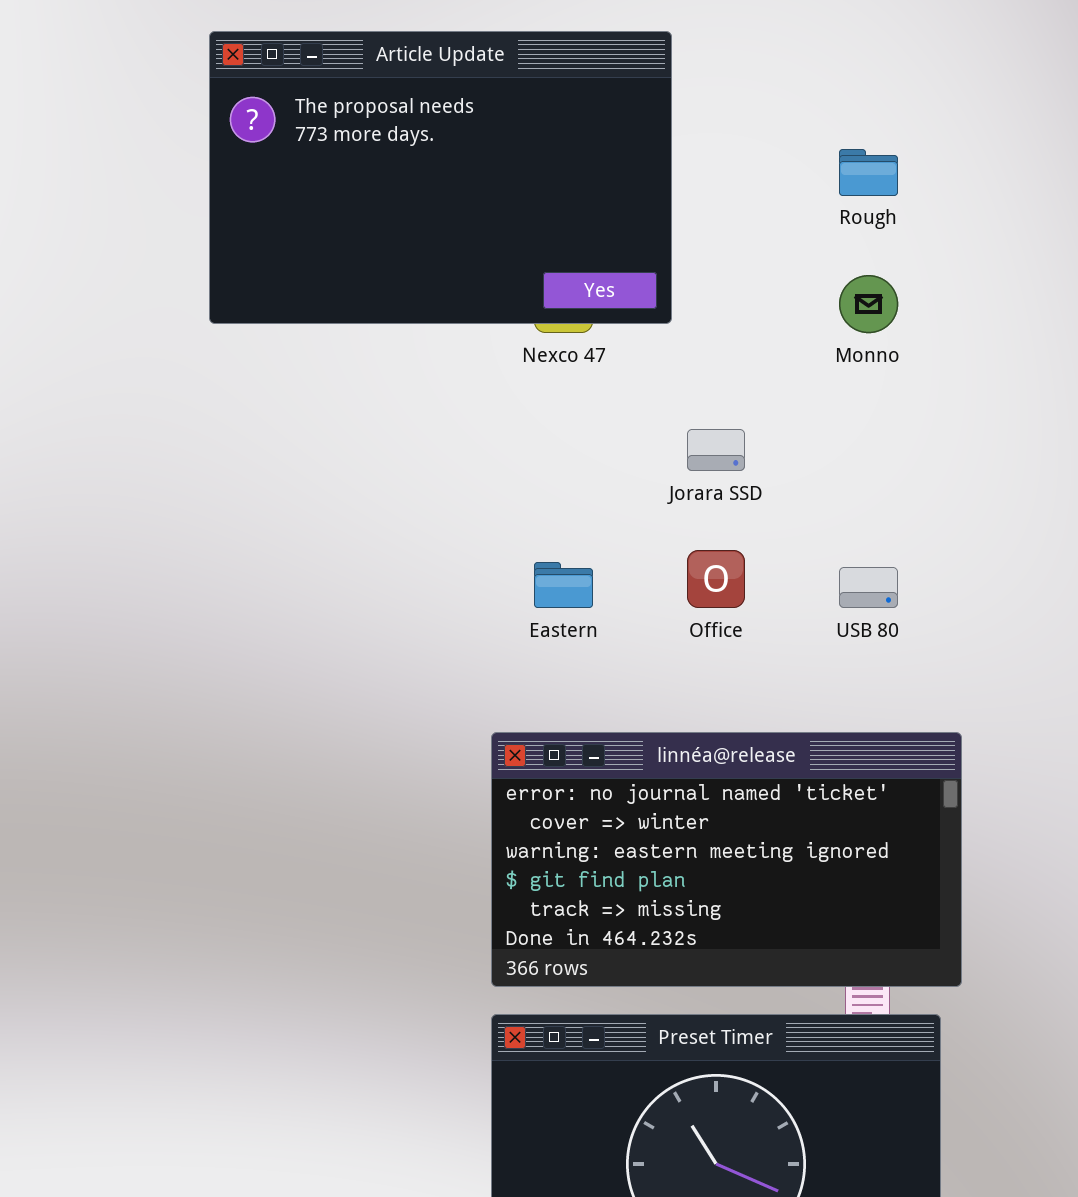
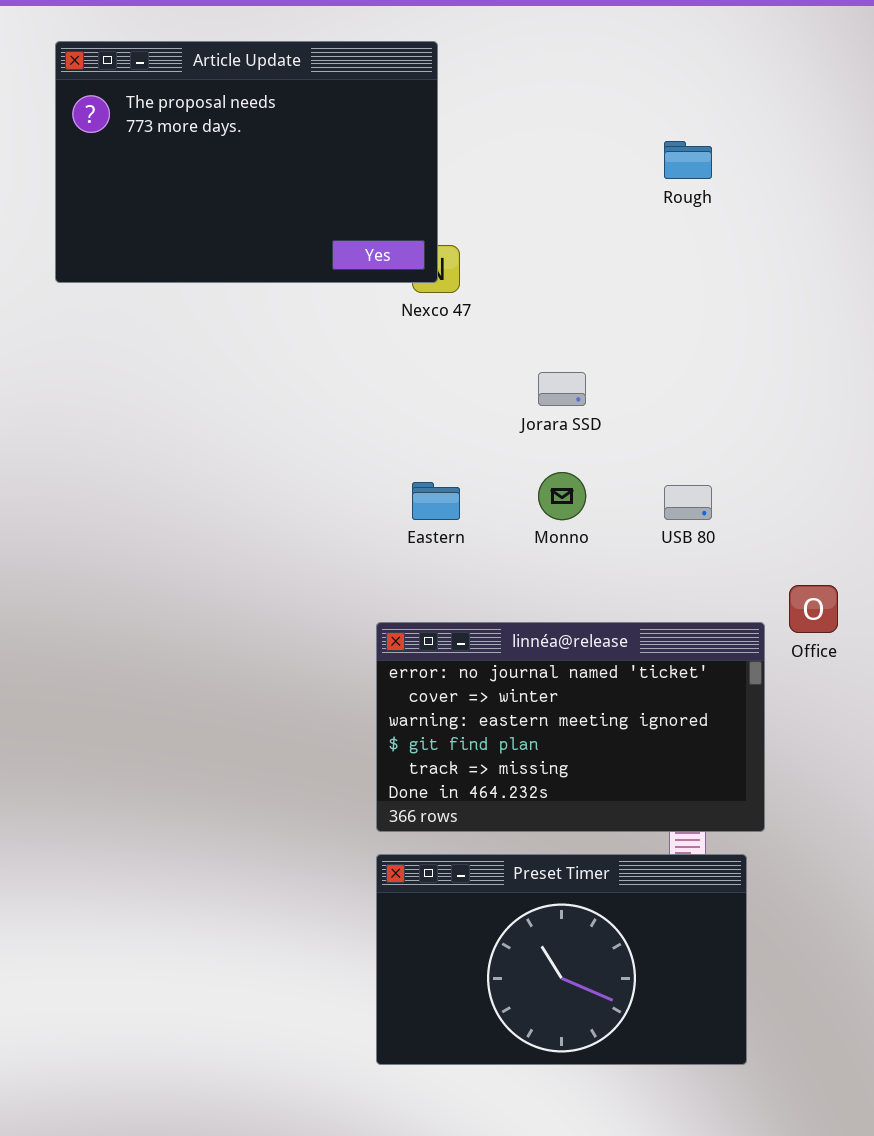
Article Update: [209,31,672,324] -> [55,41,438,283], moved
Monno: [839,275,898,333] -> [538,472,586,520], moved
Office: [687,550,745,608] -> [789,585,838,633], moved

